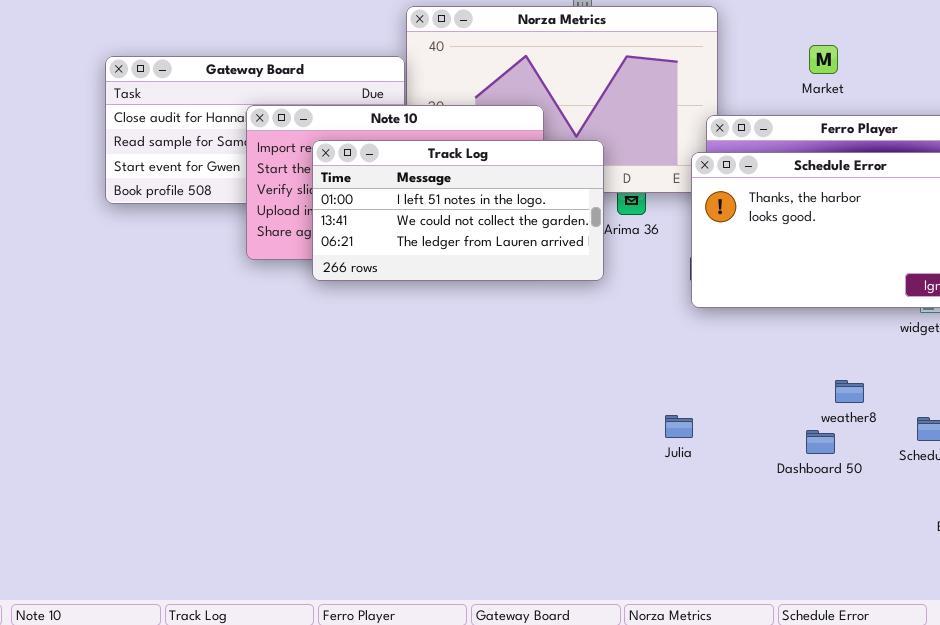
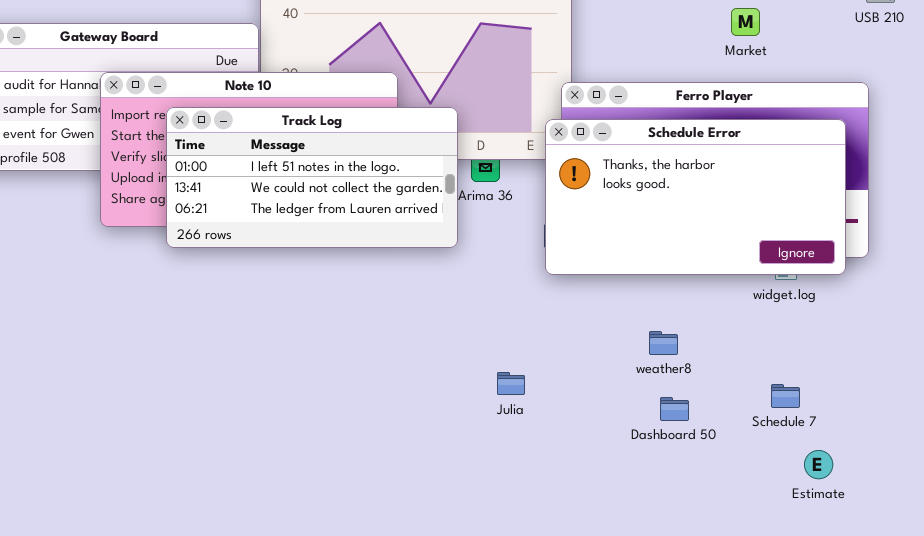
Market: [809,45,838,74] -> [731,8,760,36], moved
weather8: [835,380,864,403] -> [649,331,678,355], moved
Julia: [665,415,693,438] -> [497,372,525,395], moved

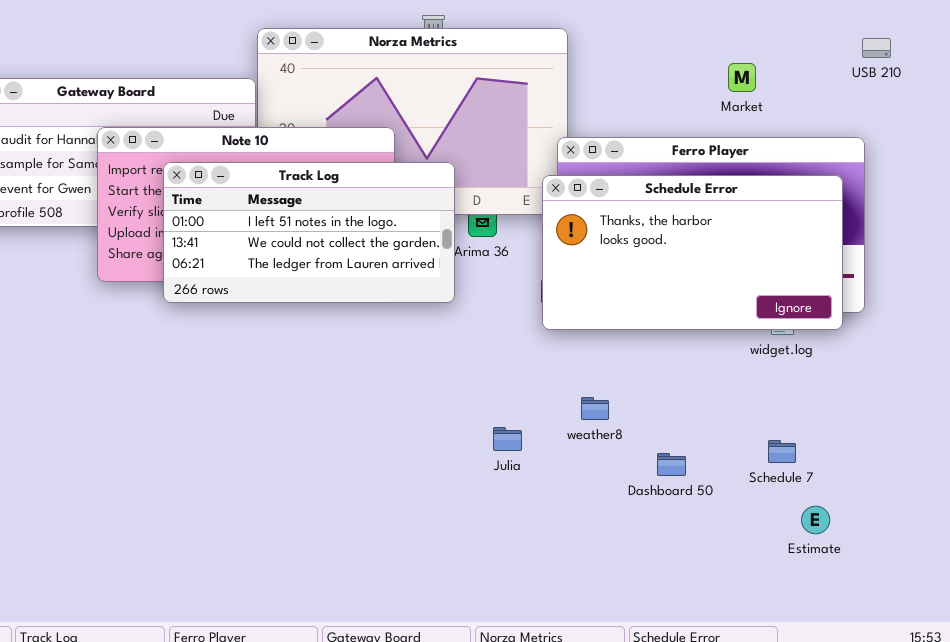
weather8: [649,331,678,355] -> [581,397,609,420], moved

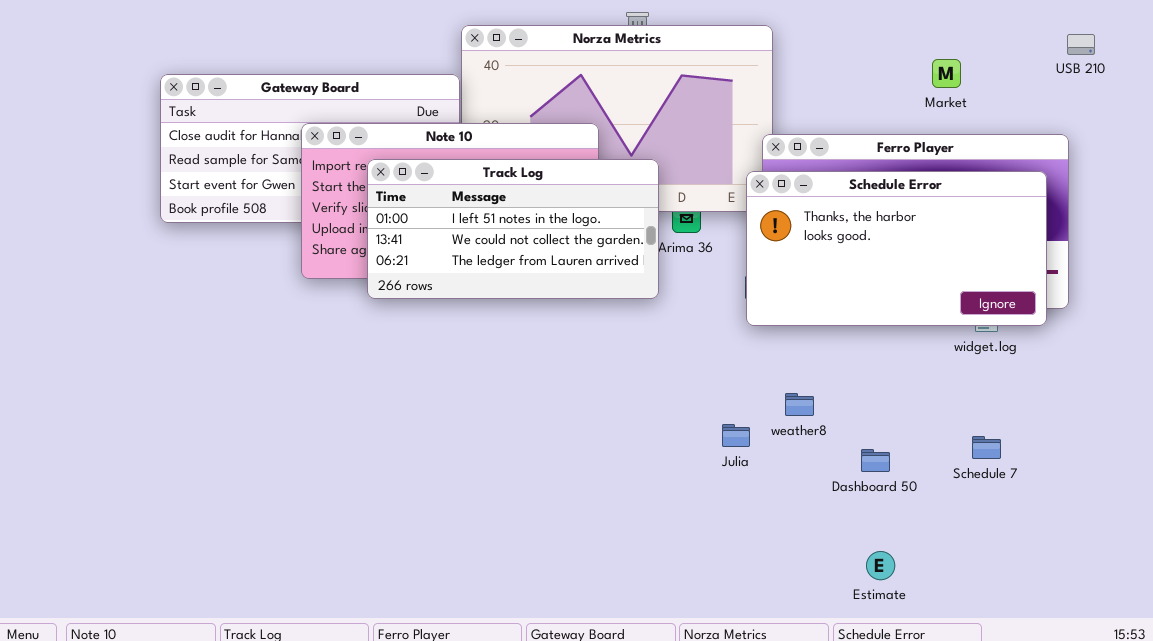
Julia: [493,427,522,451] -> [722,424,750,447], moved
Estimate: [801,506,830,534] -> [866,551,895,580], moved

